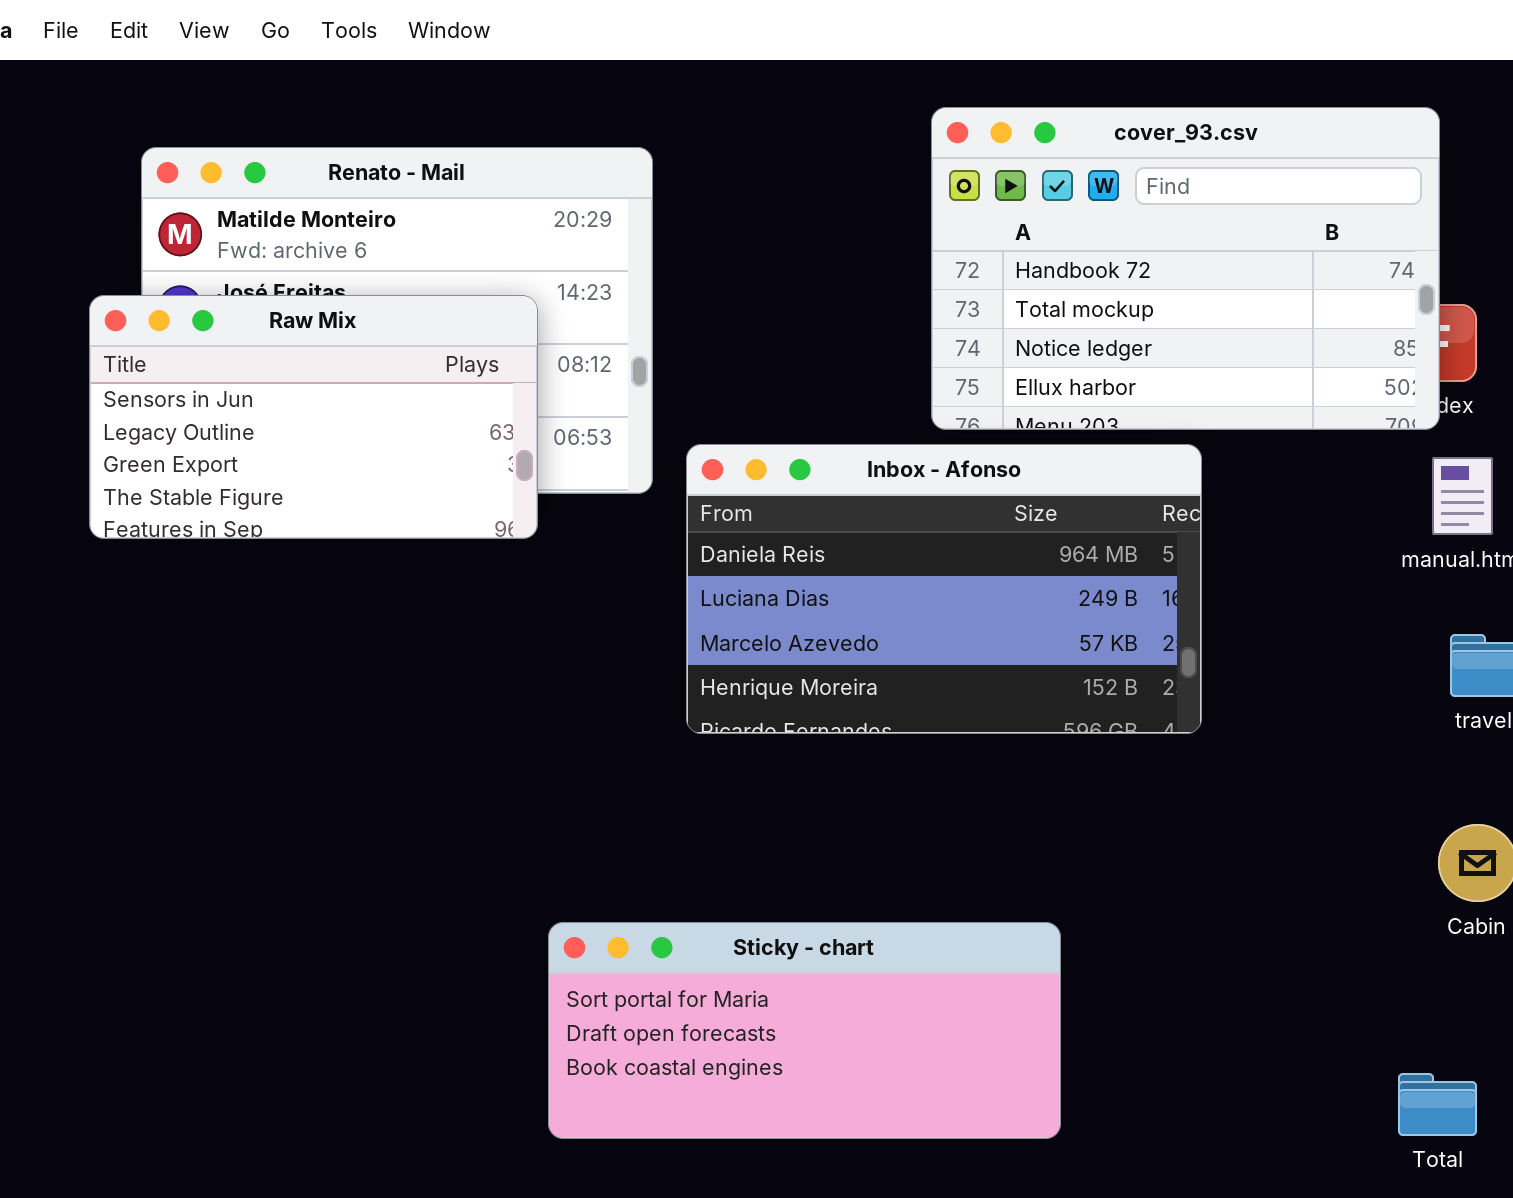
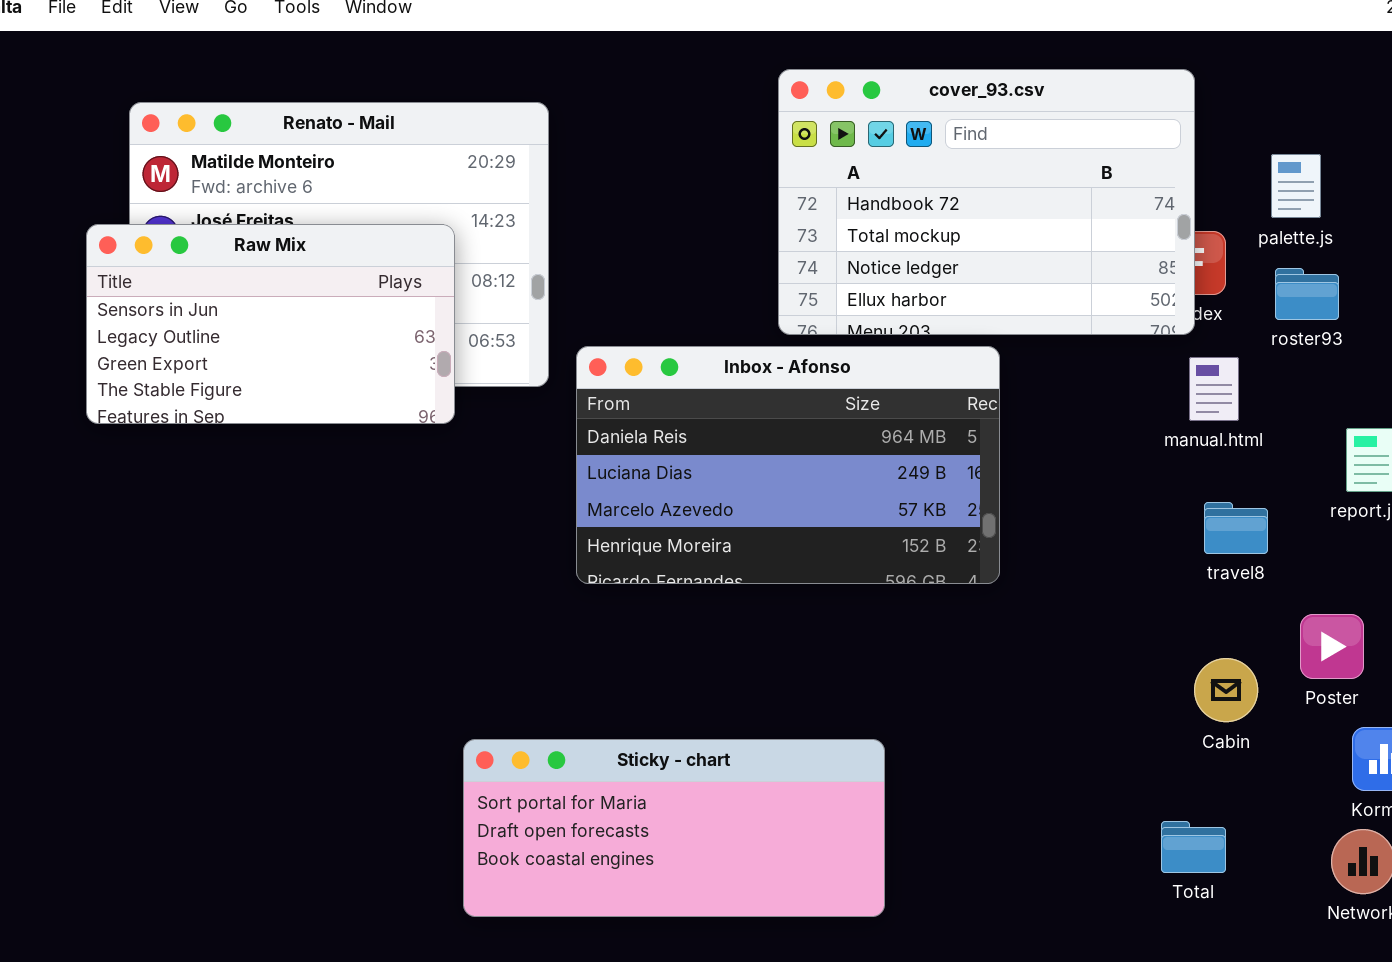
Total: [1398,1073,1477,1136] -> [1161,821,1226,873], moved

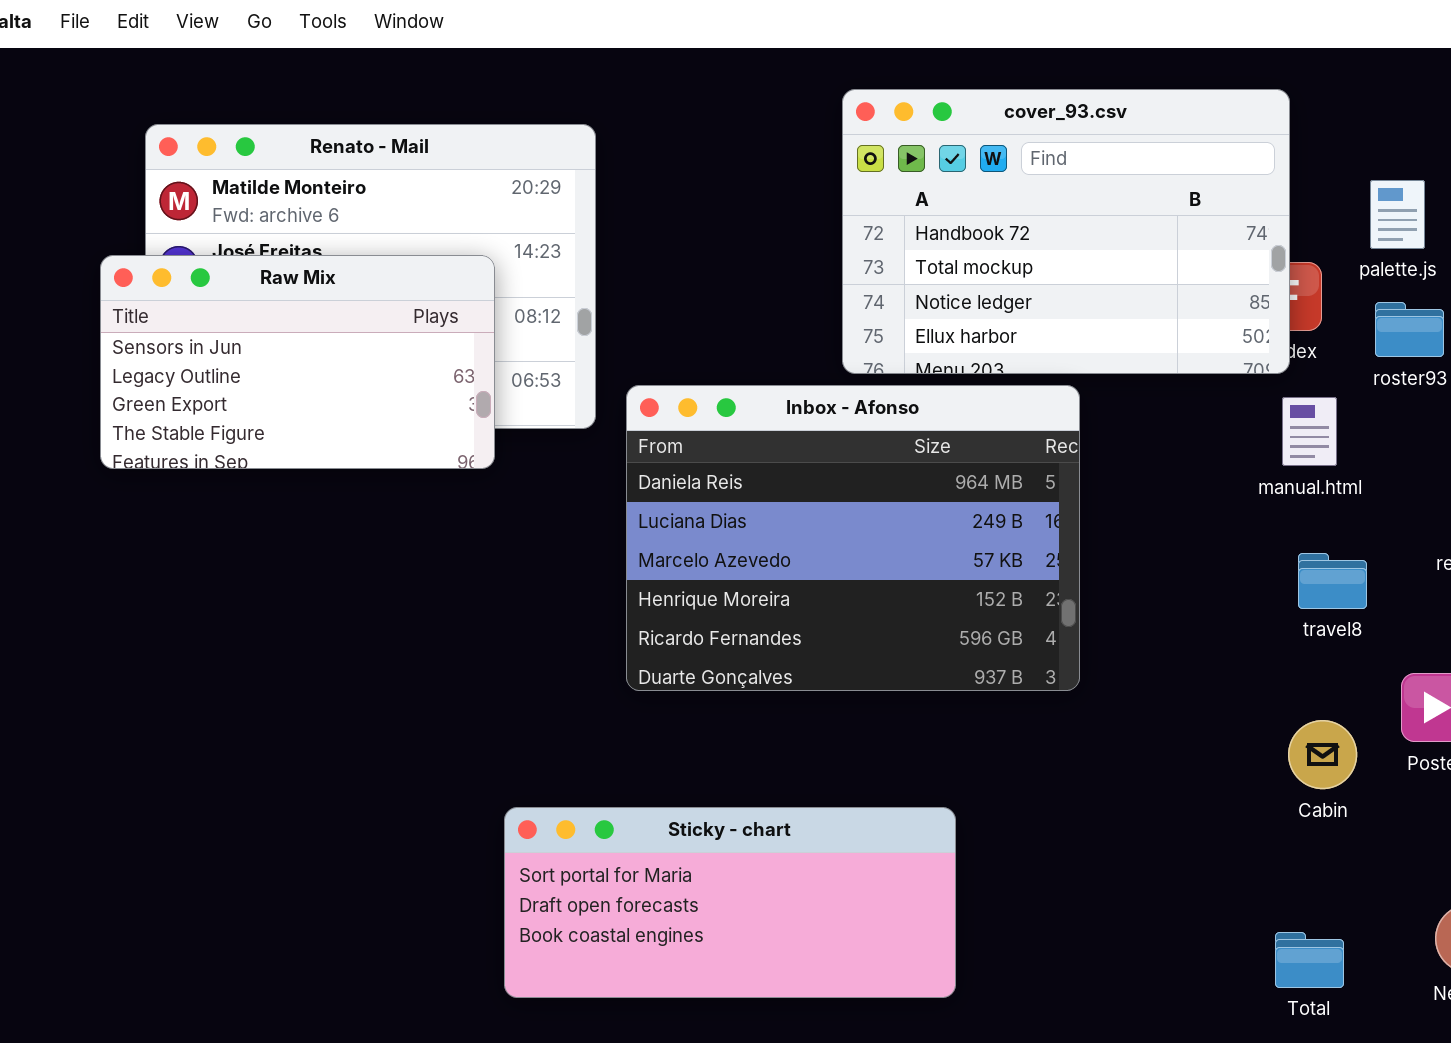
Inbox - Afonso: [576,346,1000,584] -> [626,385,1080,691], resized
Total: [1161,821,1226,873] -> [1275,932,1344,988], moved

